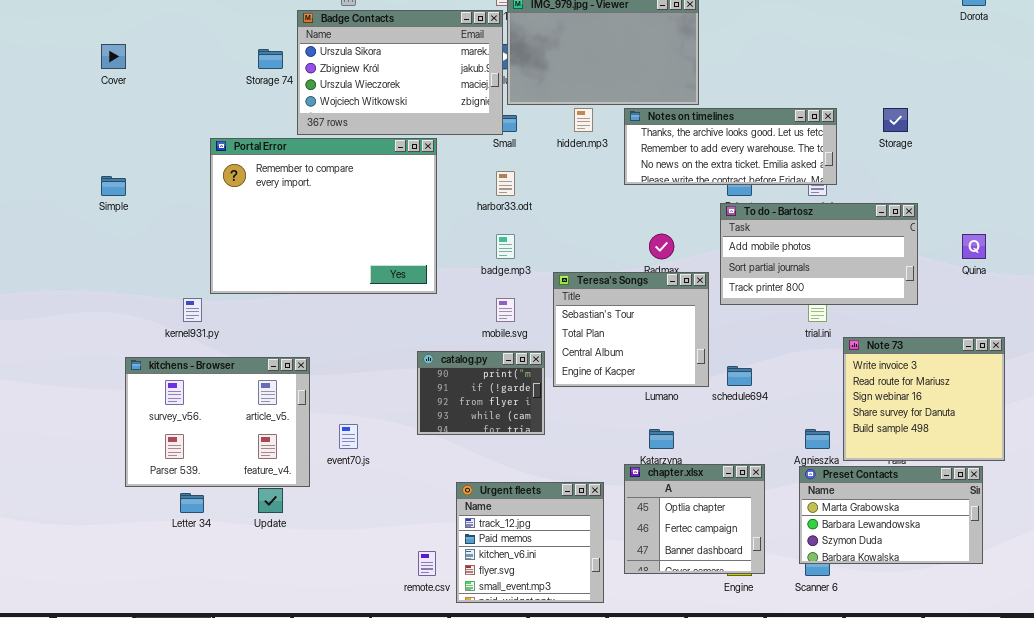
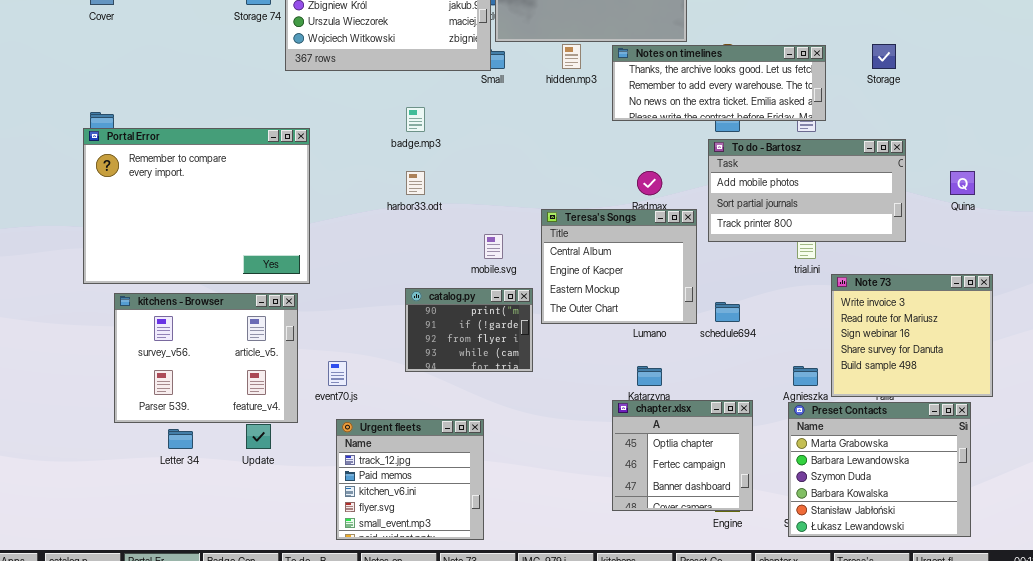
Portal Error: [210,138,437,294] -> [83,128,310,284], moved
harbor33.odt: [496,171,515,196] -> [406,171,425,195], moved
badge.mp3: [496,234,515,259] -> [406,107,425,132], moved
Teresa's Songs: [553,272,709,387] -> [541,209,697,324], scrolled down 2 rows
Preset Contacts: [799,466,983,564] -> [788,402,971,537], resized
Urgent fleets: [456,482,604,603] -> [336,419,484,540], moved

